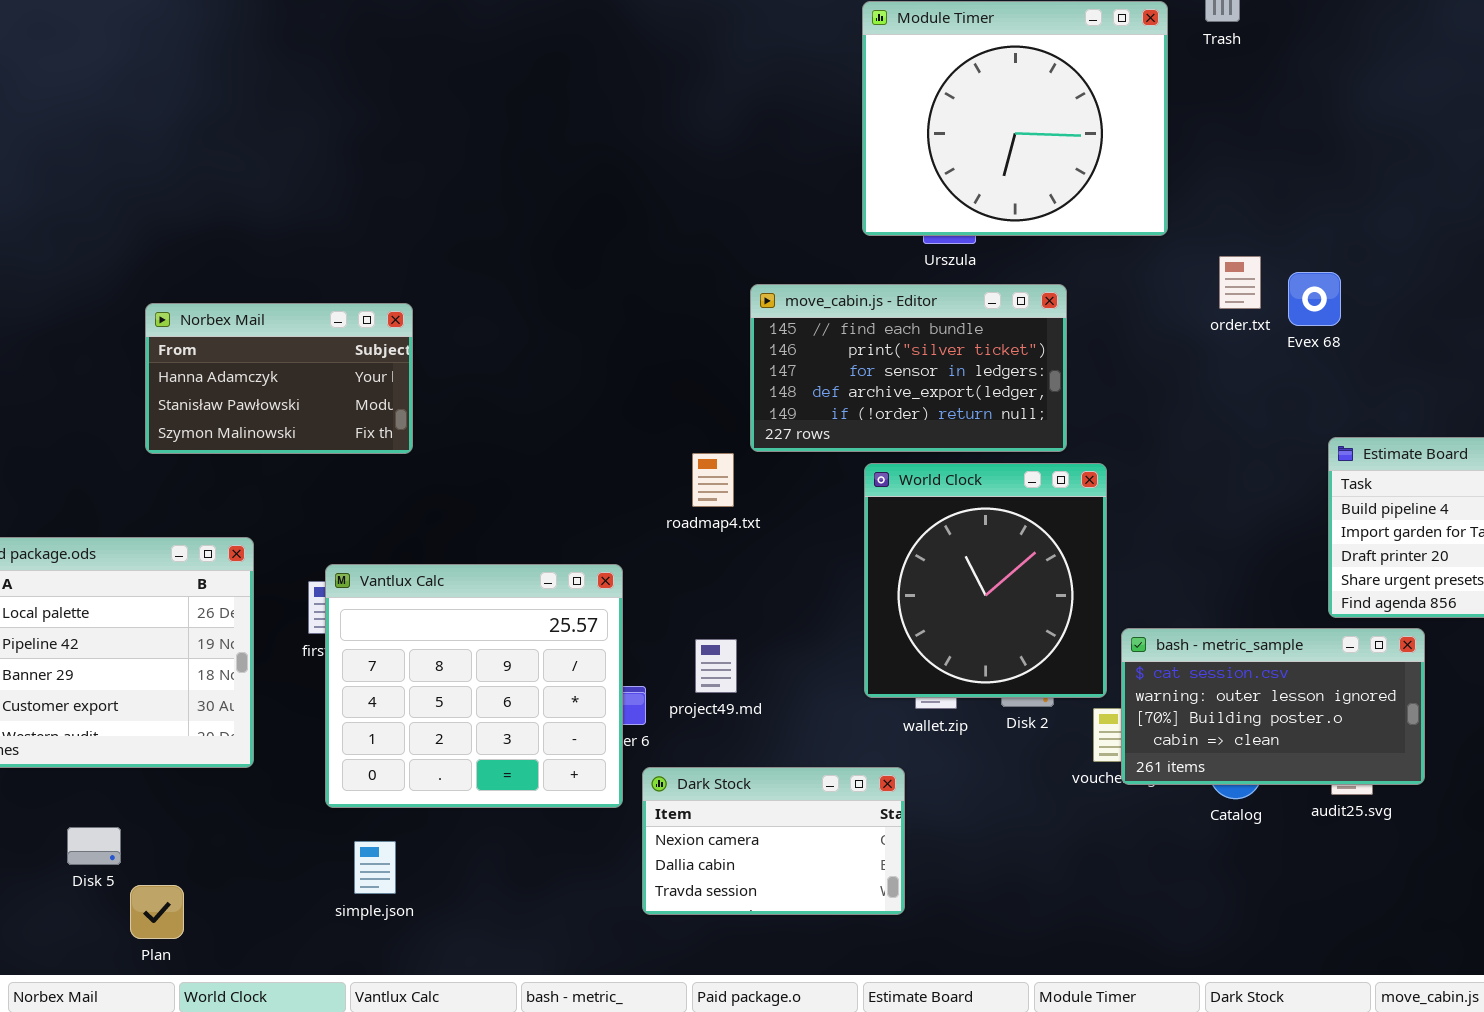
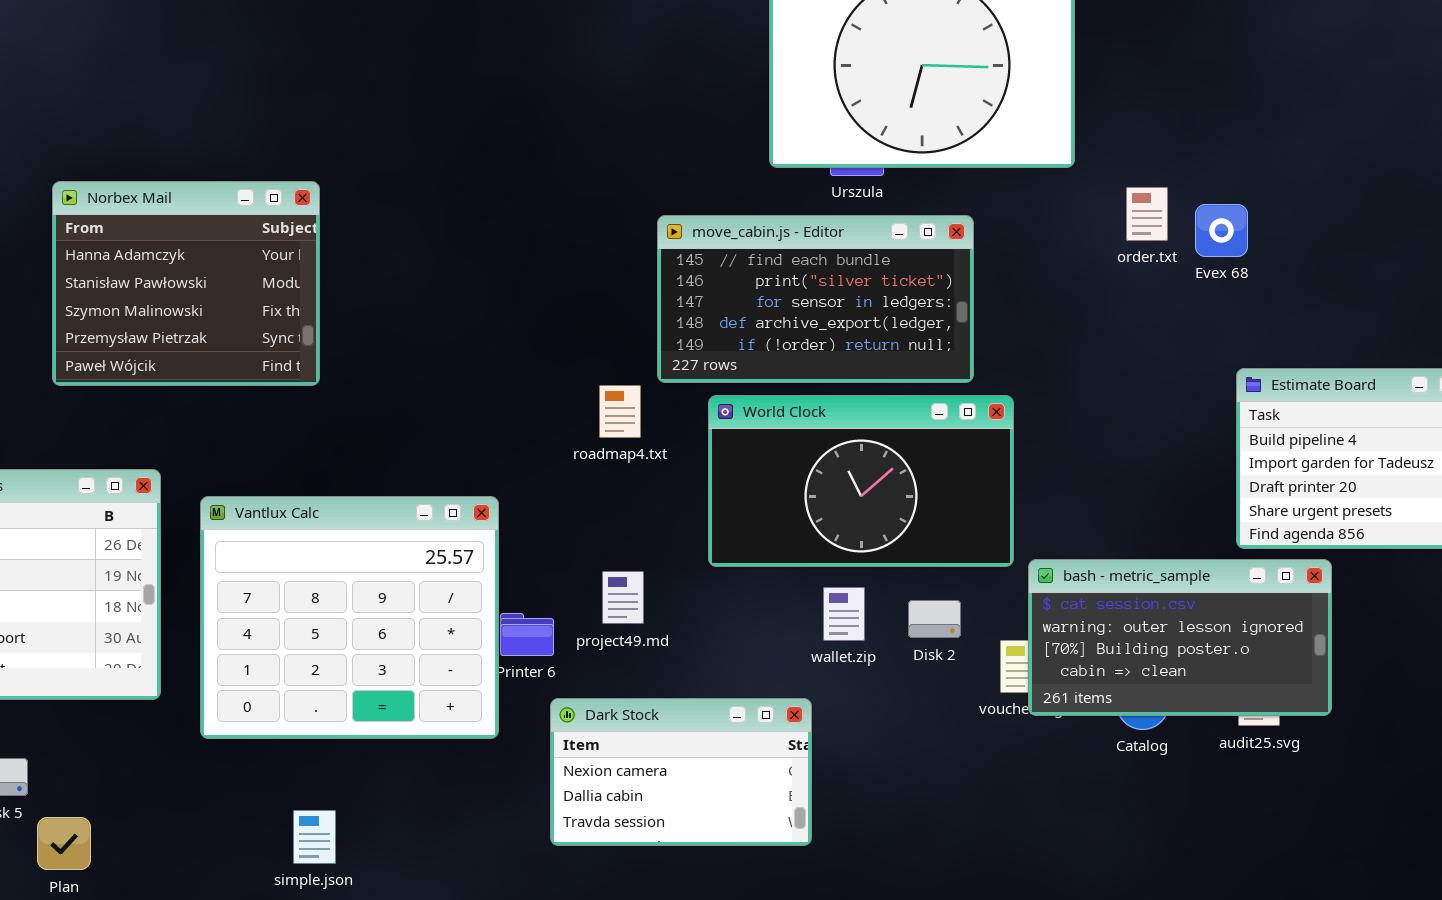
Norbex Mail: [145,303,413,454] -> [52,181,320,386], resized
World Clock: [864,463,1107,698] -> [708,395,1014,567], resized
Vantlux Calc: [325,564,623,808] -> [200,496,499,739], moved
simple.json: [354,841,396,894] -> [293,810,336,864], moved

